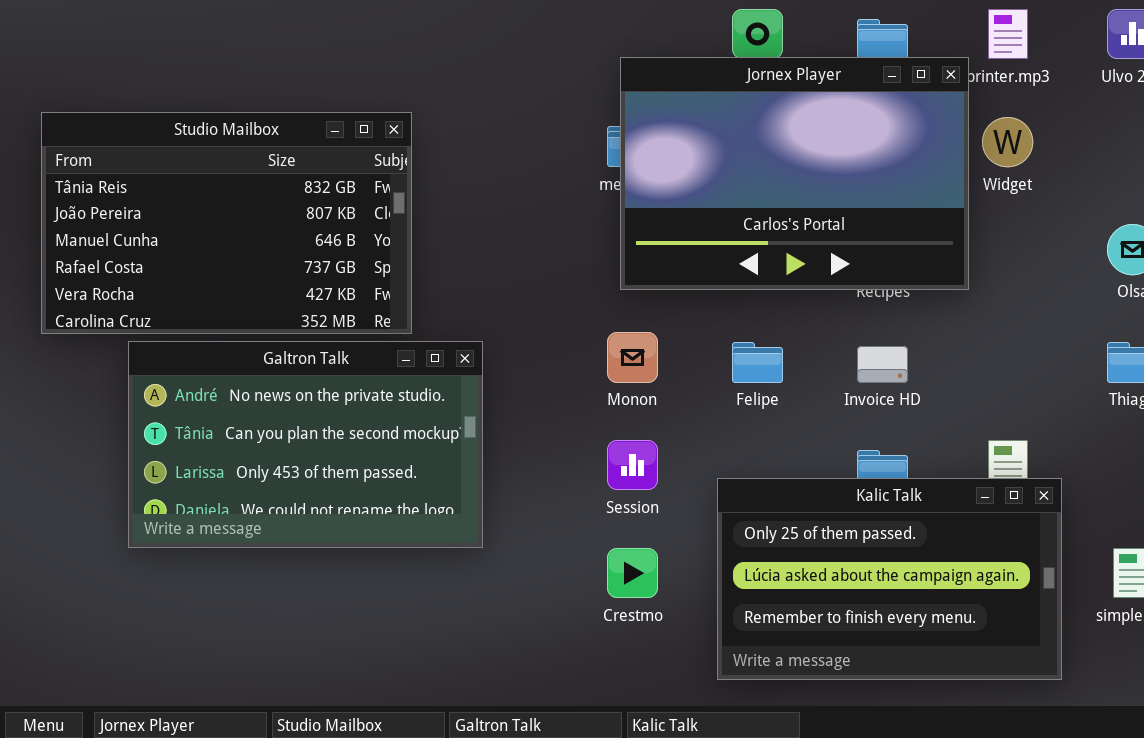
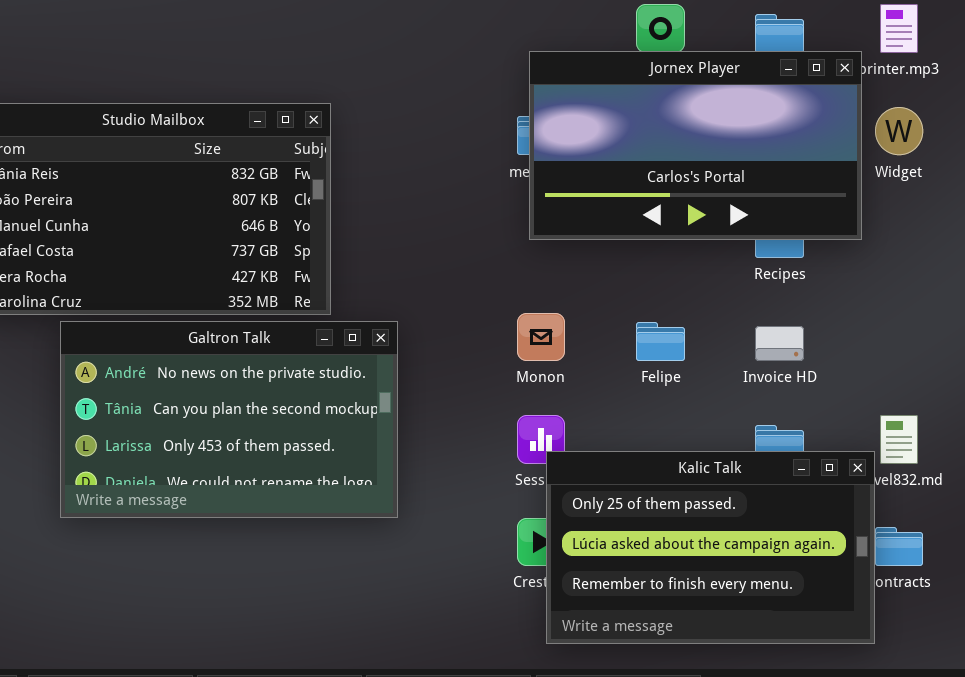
Jornex Player: [620,57,969,290] -> [529,51,862,240], resized
Kalic Talk: [717,478,1062,680] -> [546,451,875,644], moved

